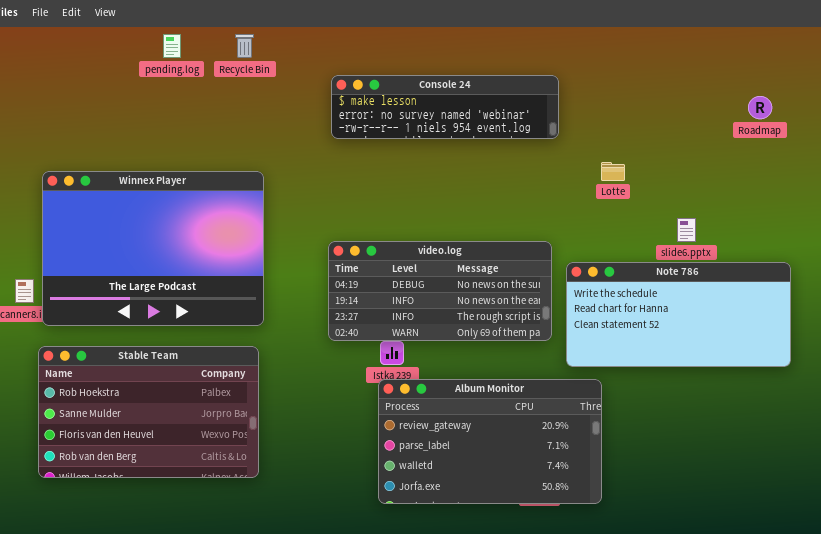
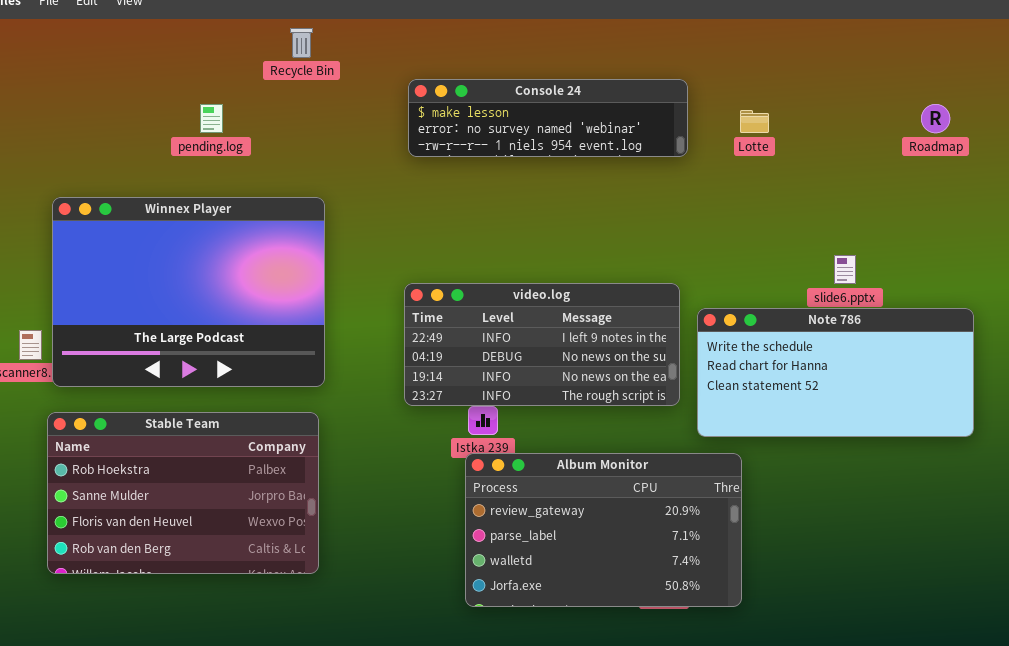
pending.log: [163,34,181,58] -> [200,104,223,133], moved
Lotte: [601,162,625,181] -> [740,110,769,133], moved
video.log: [328,241,552,341] -> [404,283,680,406], scrolled up 1 row

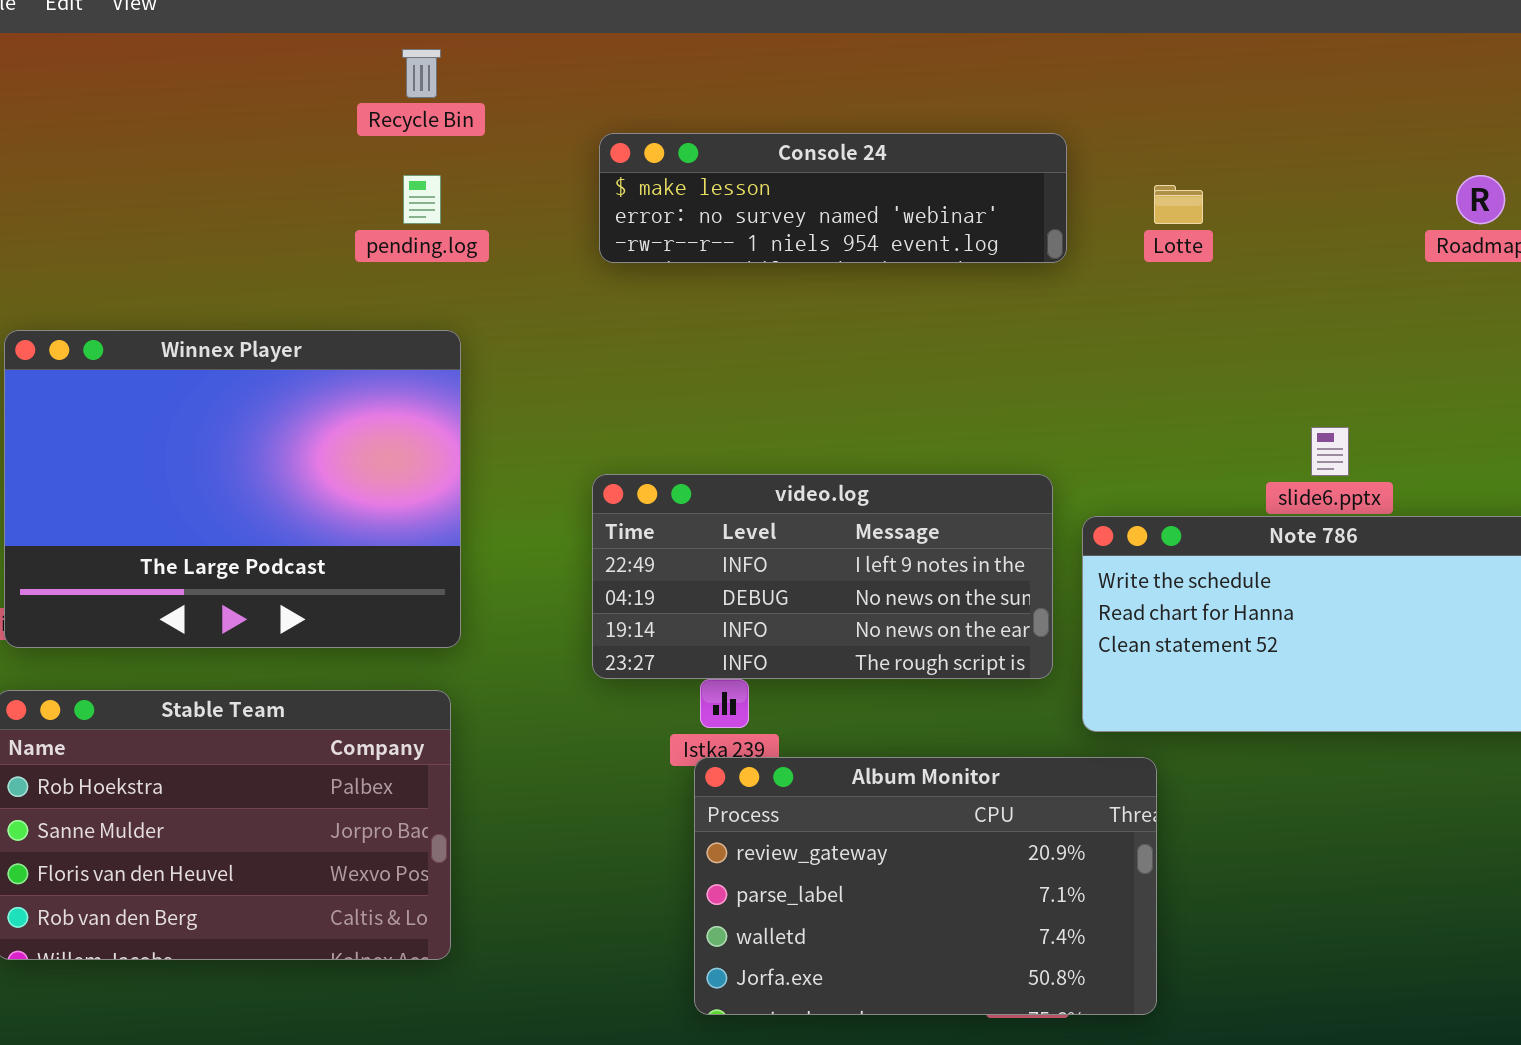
pending.log: [200,104,223,133] -> [403,175,441,224], moved

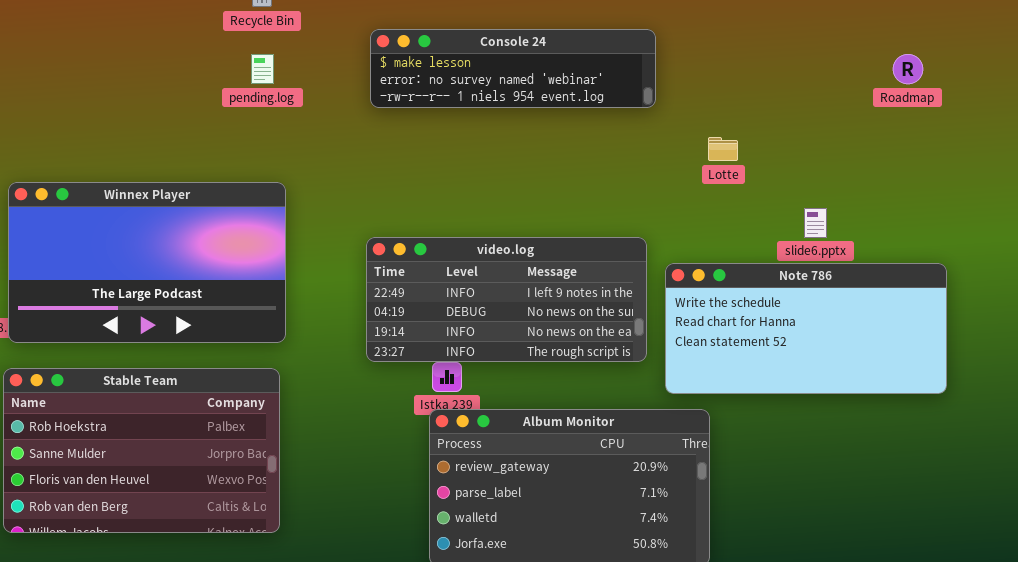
Lotte: [1154,185,1203,224] -> [708,137,738,161], moved
Winnex Player: [4,330,461,648] -> [8,182,286,343], resized

